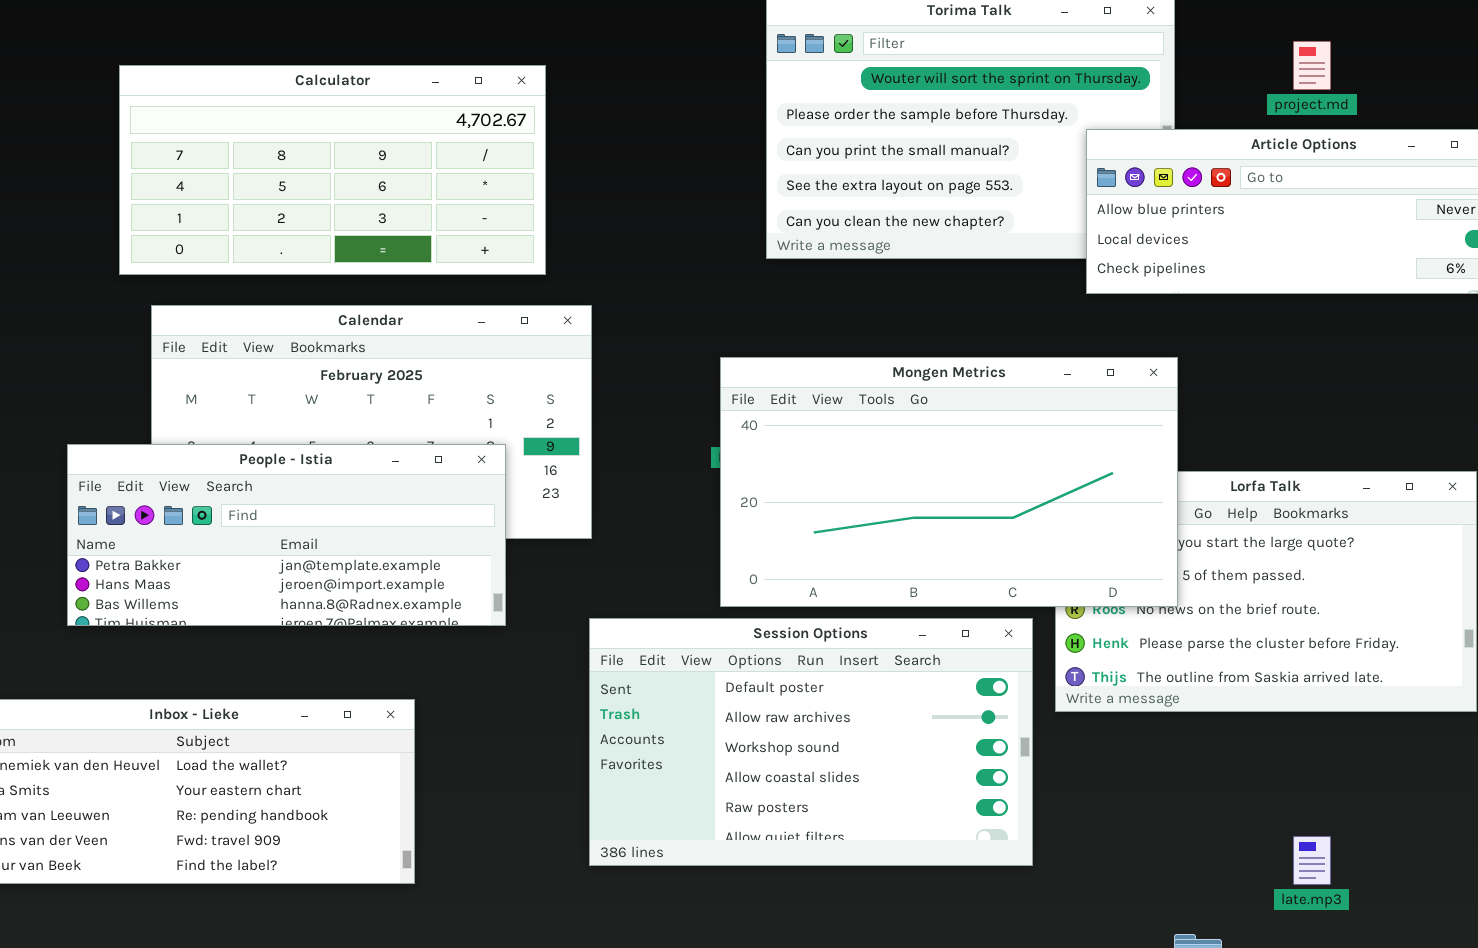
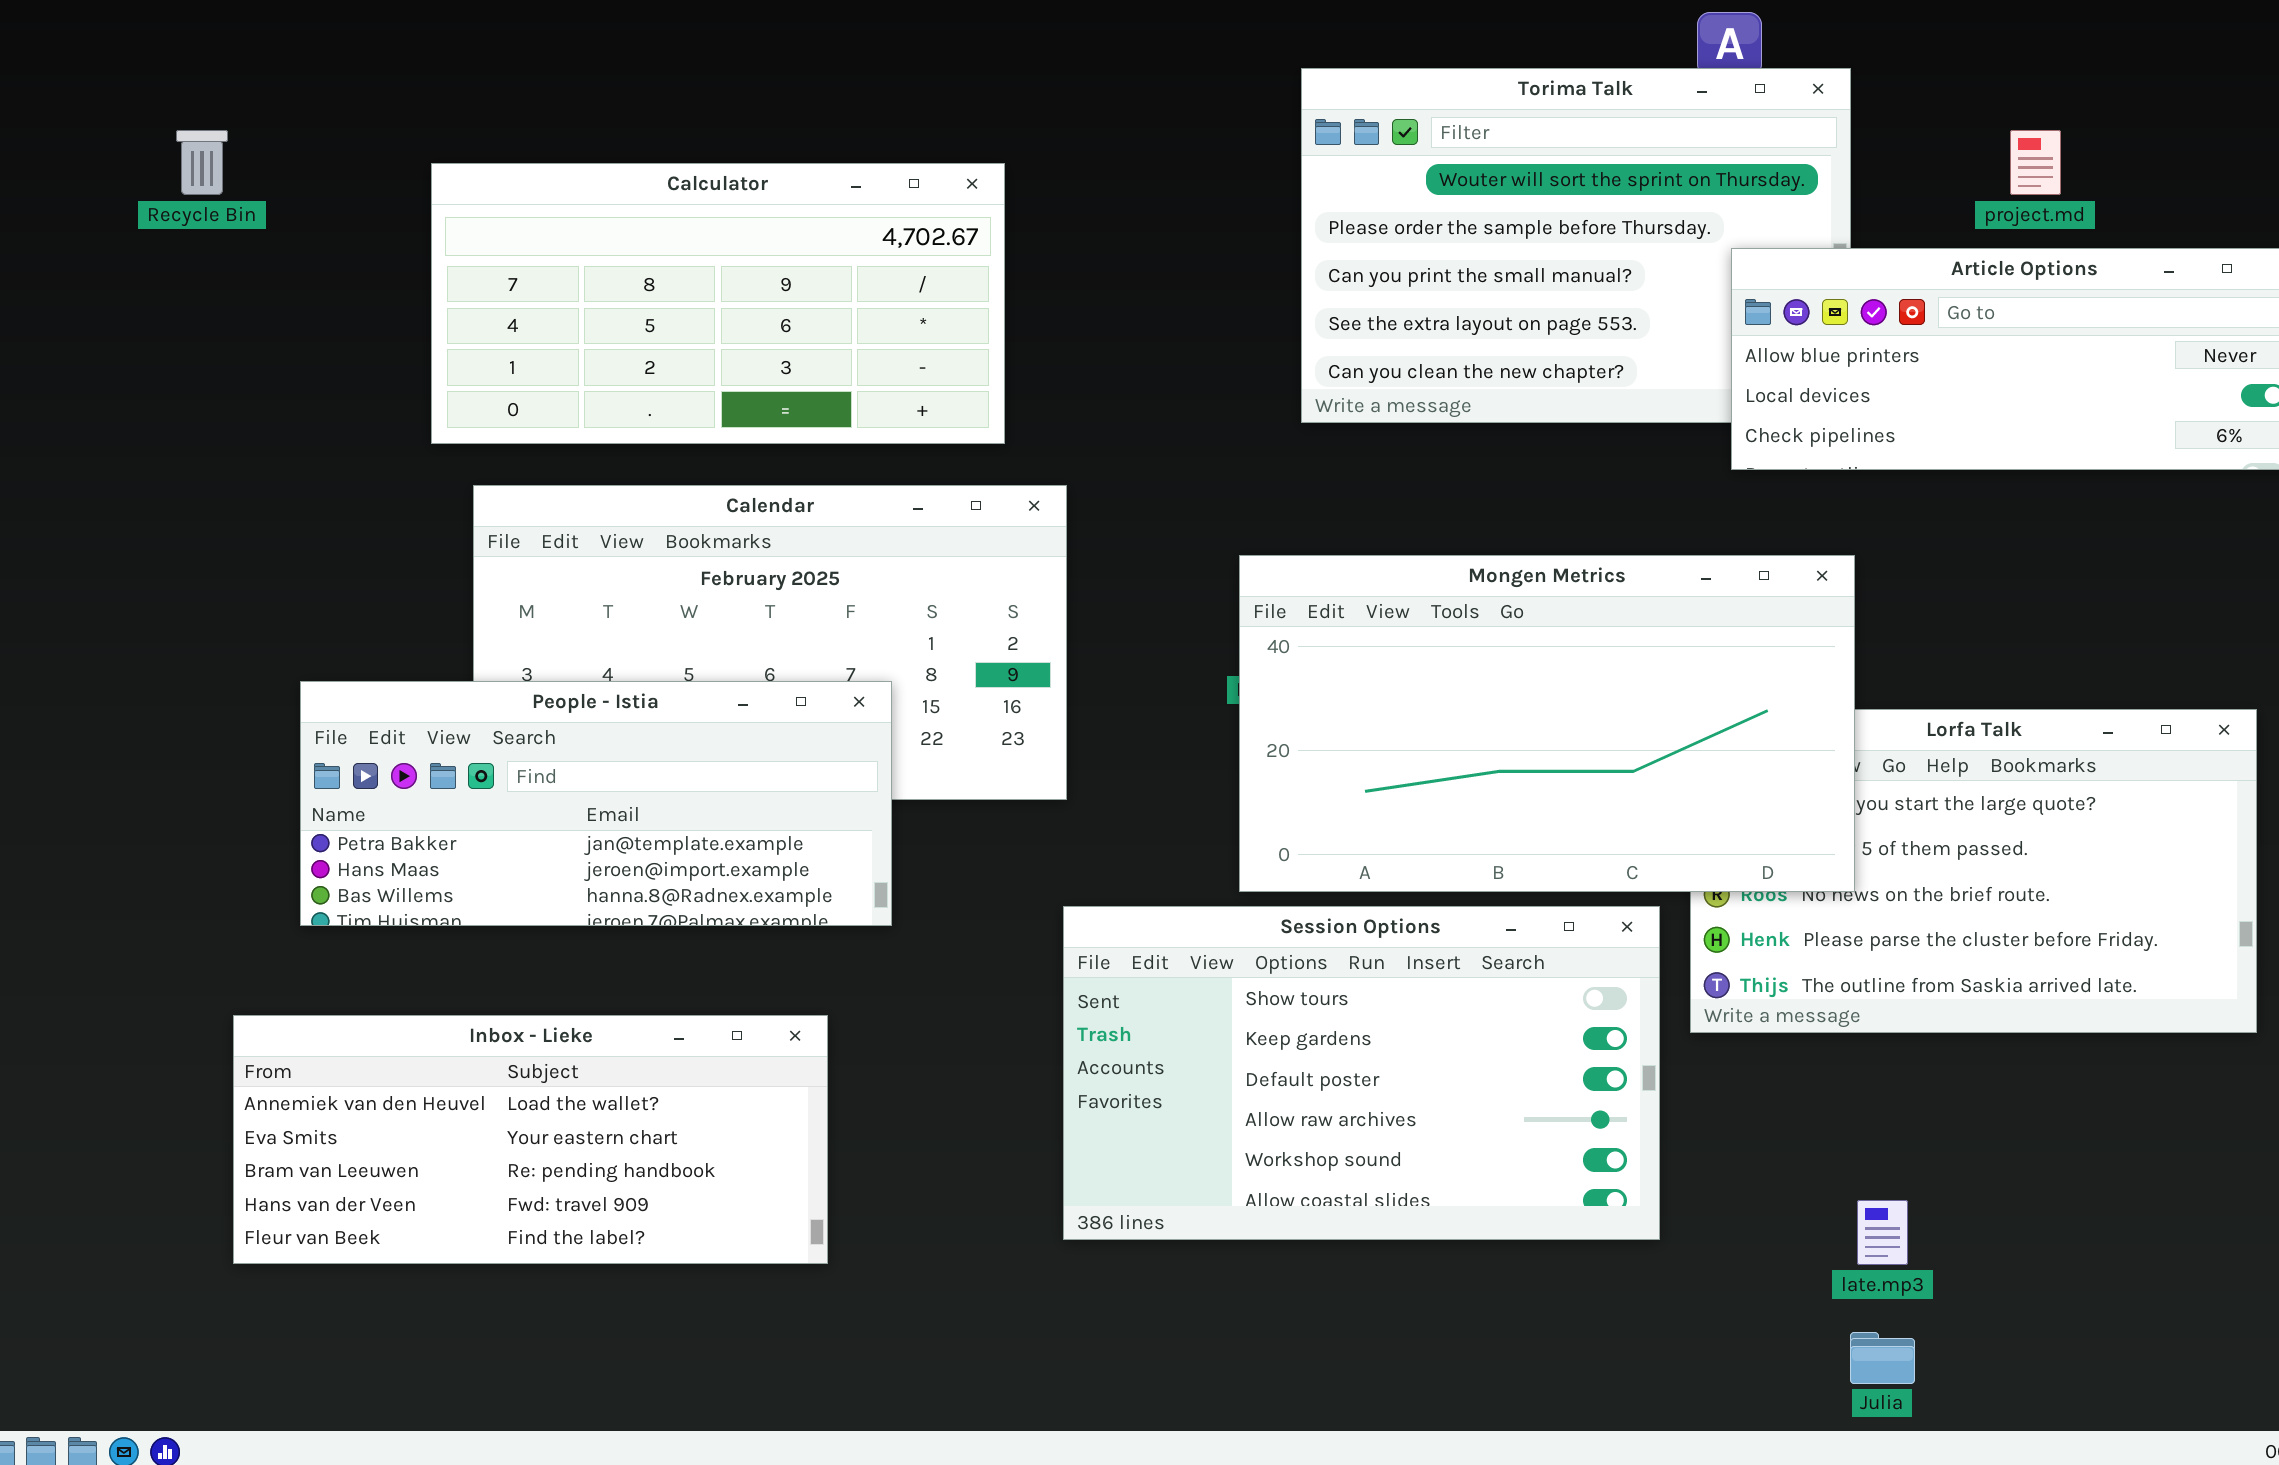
People - Istia: [67,444,506,626] -> [300,681,892,926], moved
Session Options: [589,618,1033,866] -> [1063,906,1660,1240], scrolled up 2 rows
late.mp3: [1293,836,1331,885] -> [1857,1200,1908,1265], moved

